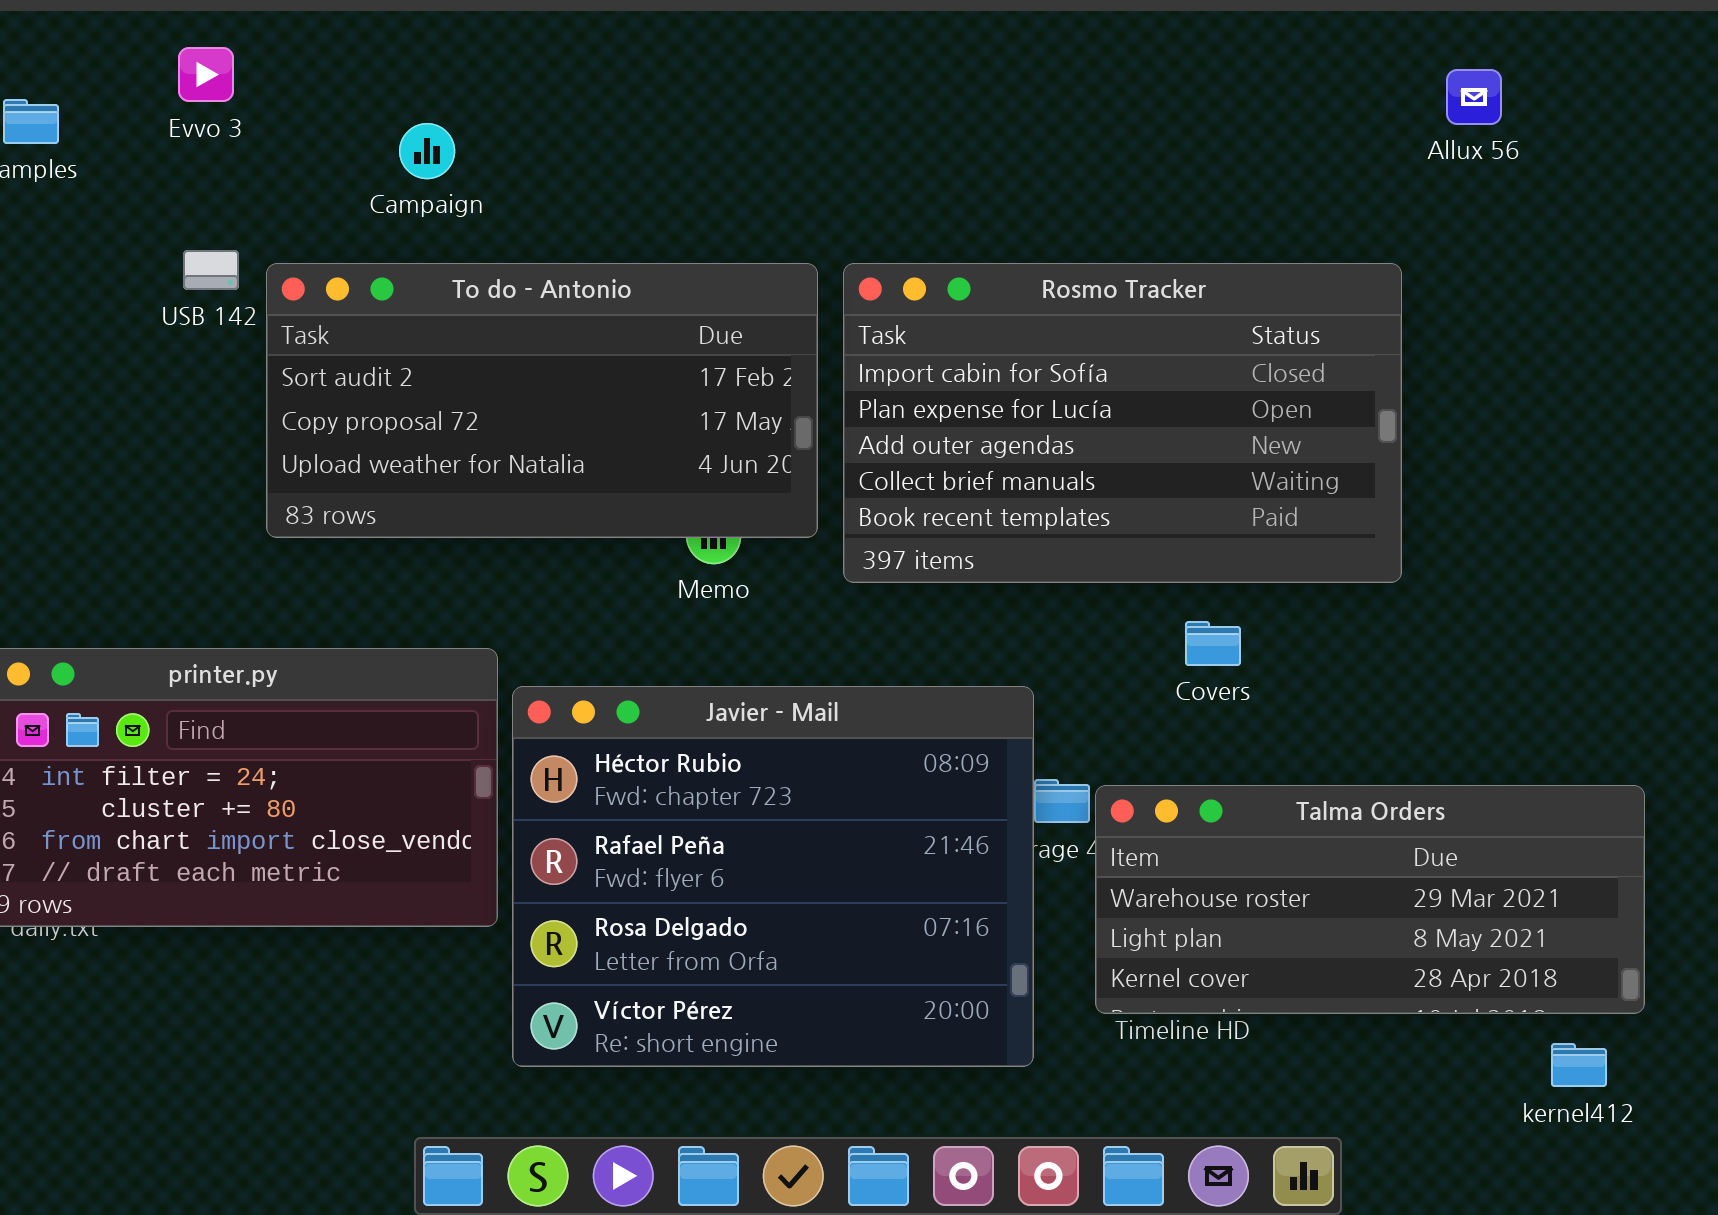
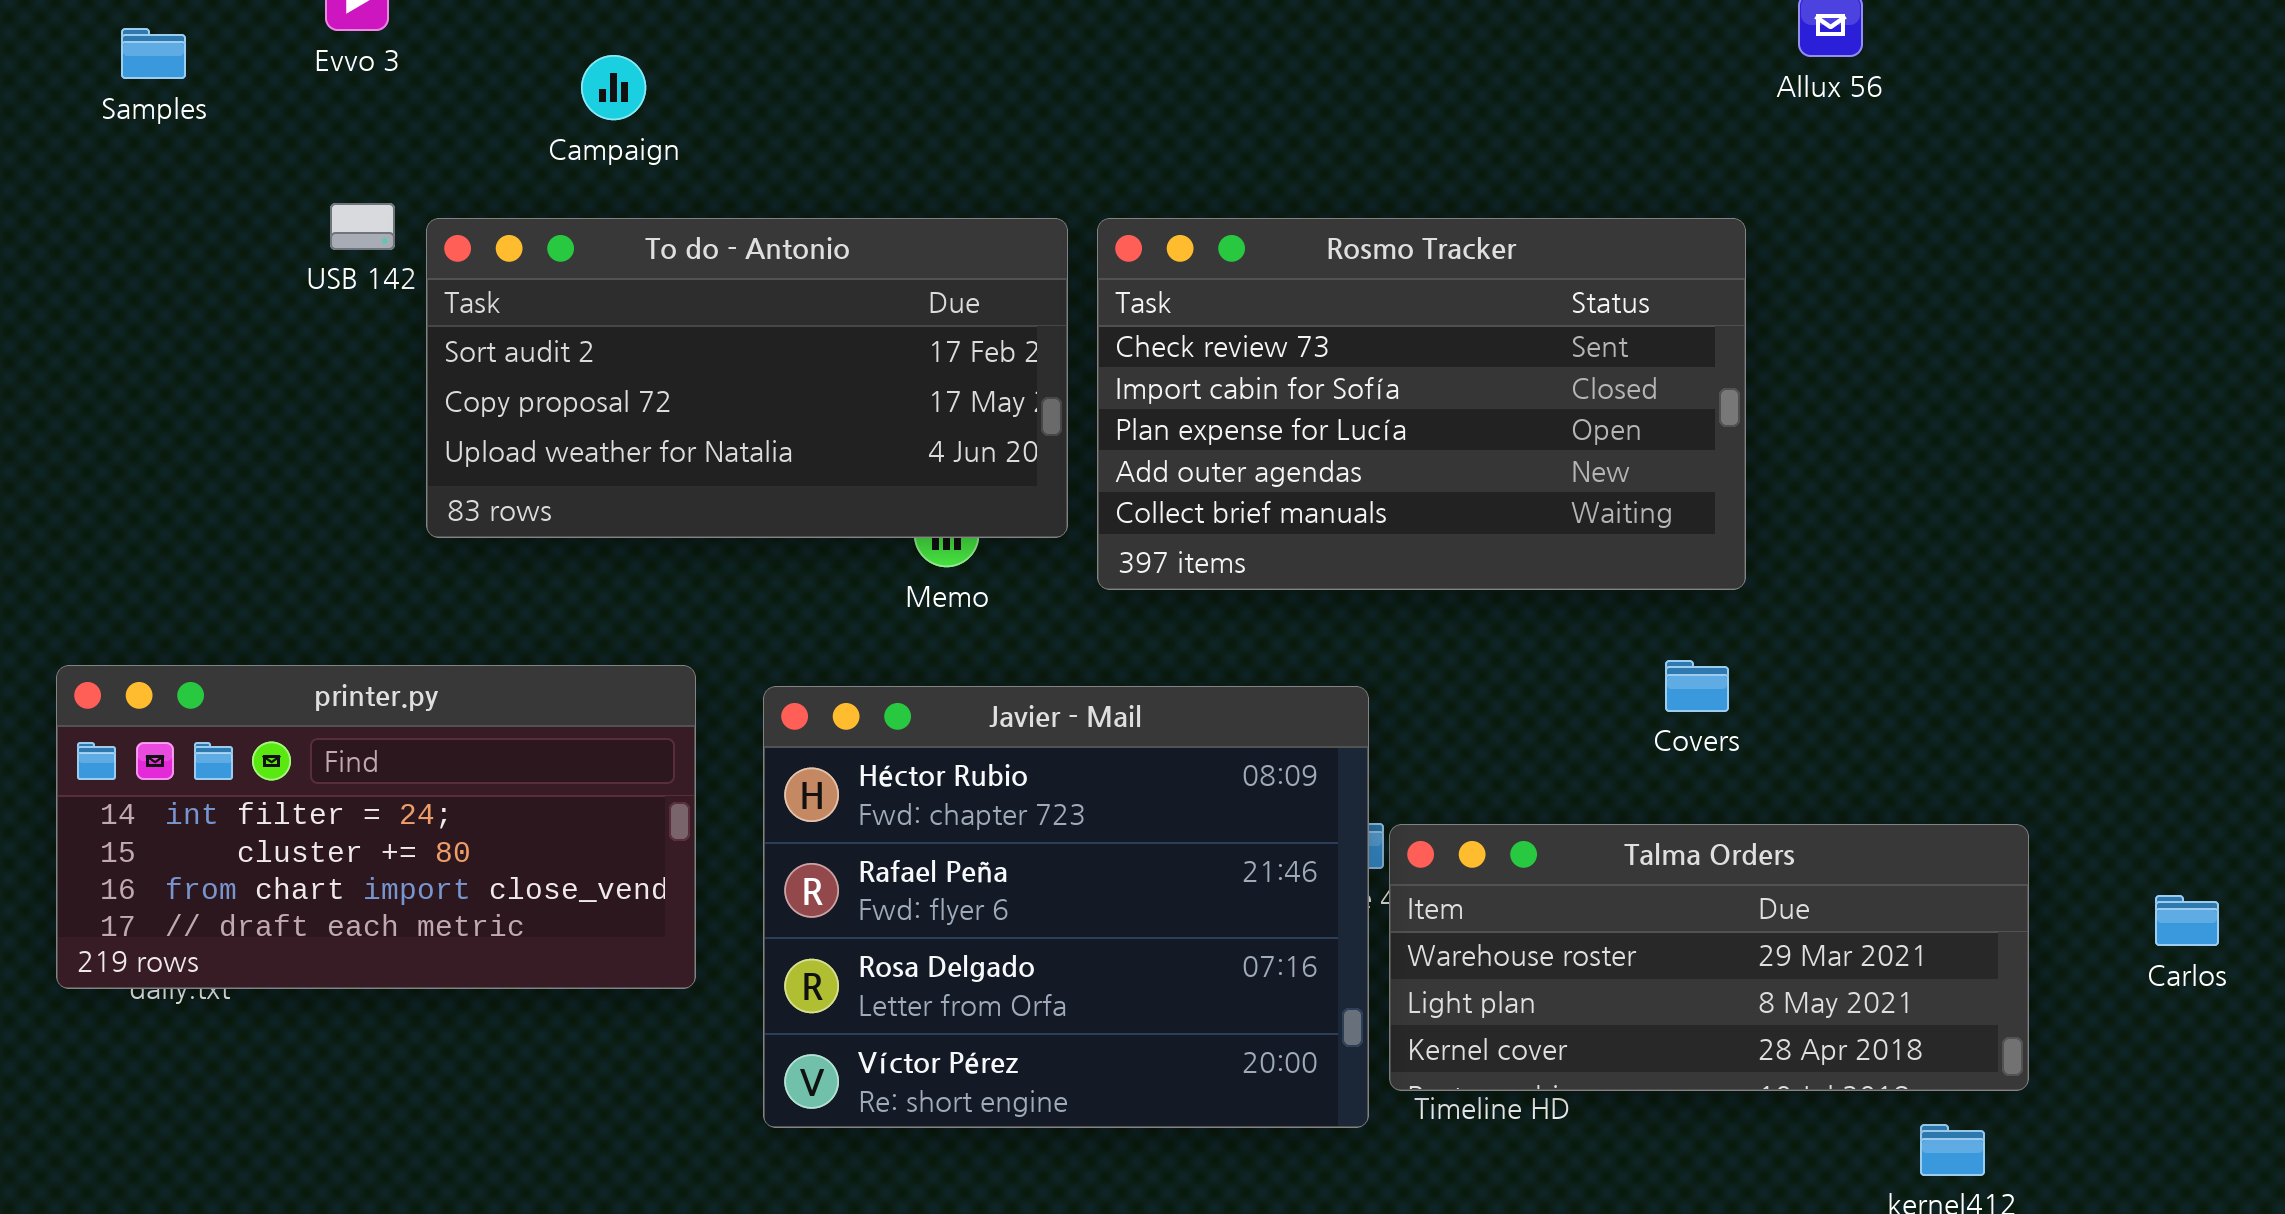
Rosmo Tracker: [843,263,1402,583] -> [1097,218,1746,590], scrolled up 1 row
Covers: [1185,621,1241,666] -> [1665,660,1729,712], moved
Javier - Mail: [512,686,1034,1067] -> [763,686,1369,1128], moved

